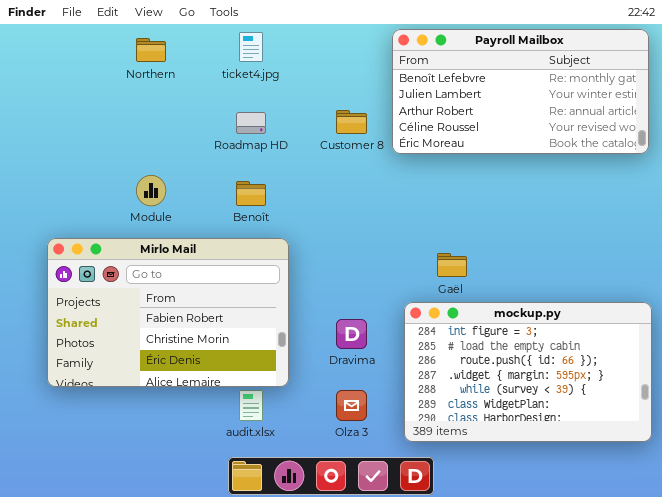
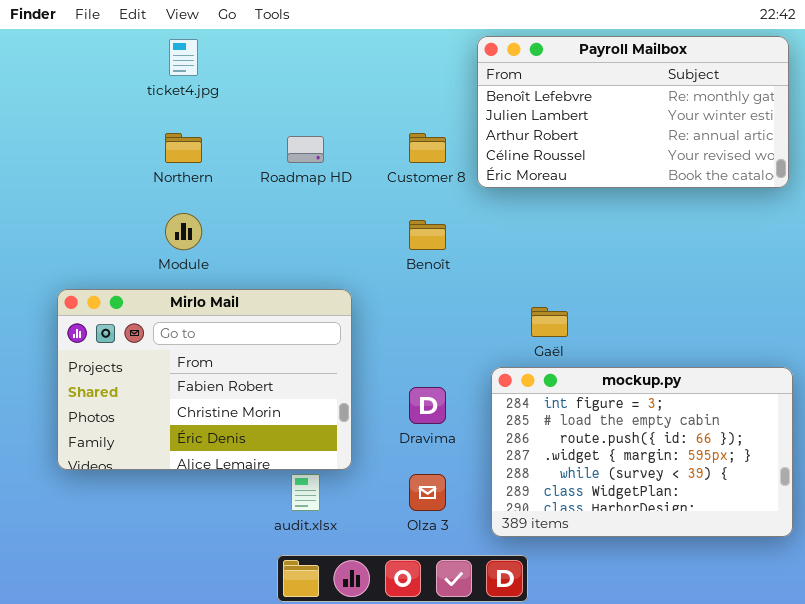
ticket4.jpg: [239,32,263,62] -> [169,39,198,76], moved
Northern: [136,38,166,62] -> [165,133,202,163], moved
Benoît: [236,181,266,206] -> [409,220,446,250], moved

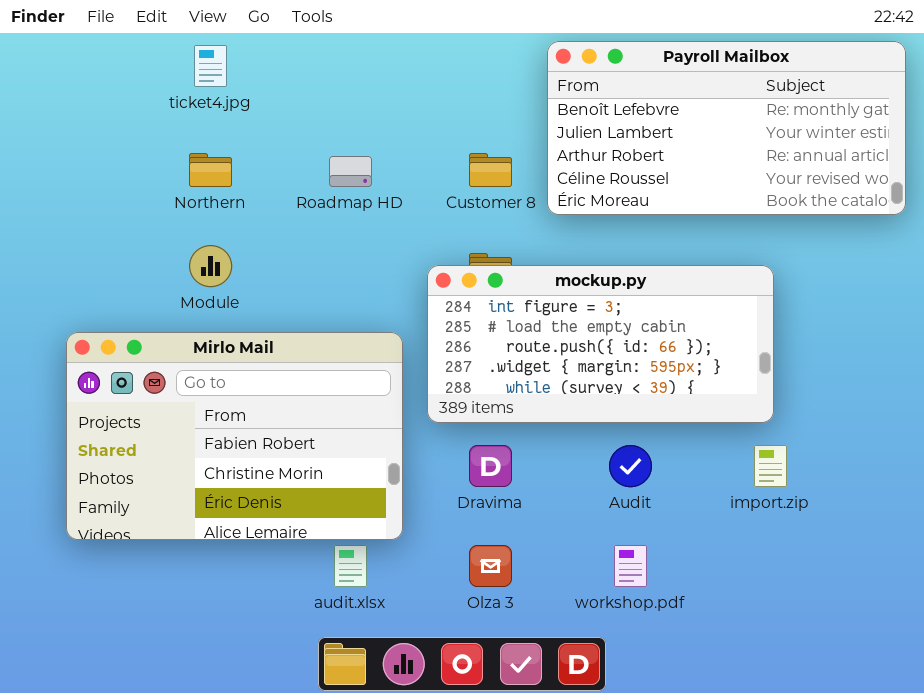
mockup.py: [491,367,793,537] -> [427,265,774,423], moved, resized

